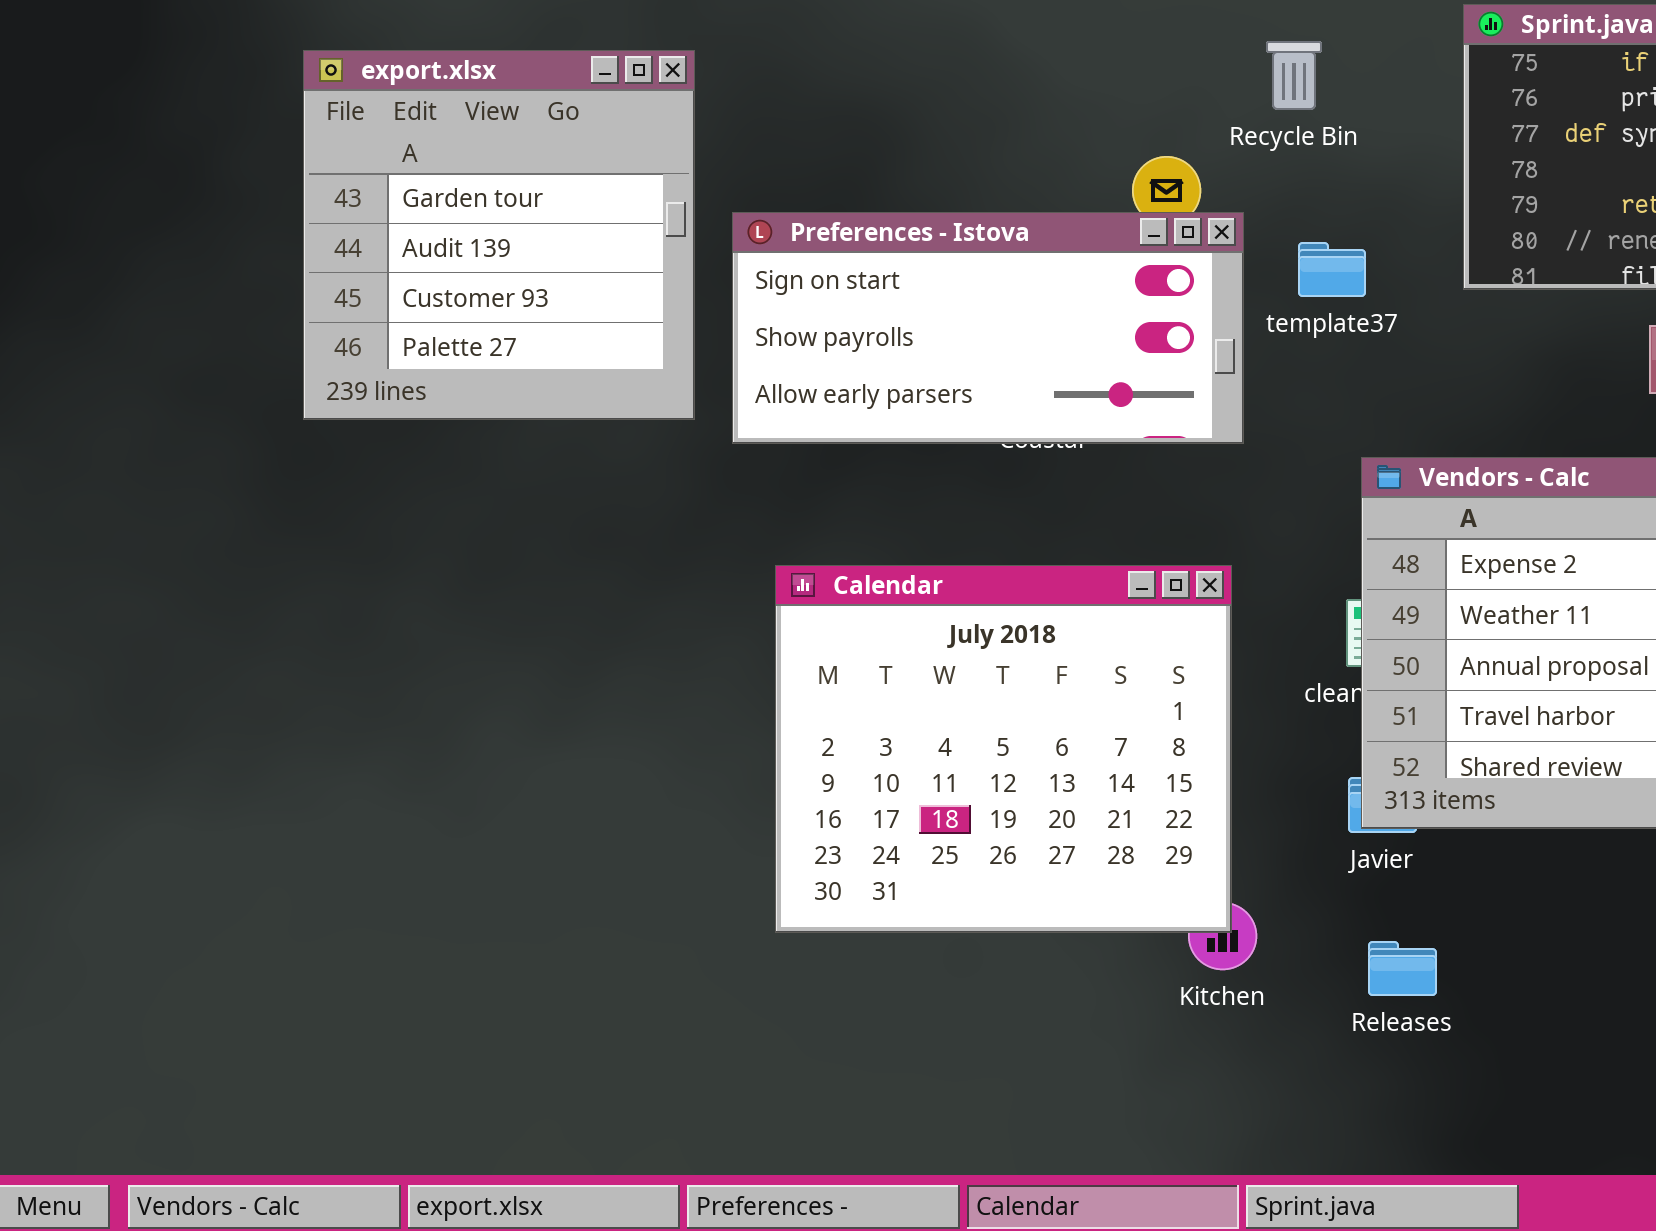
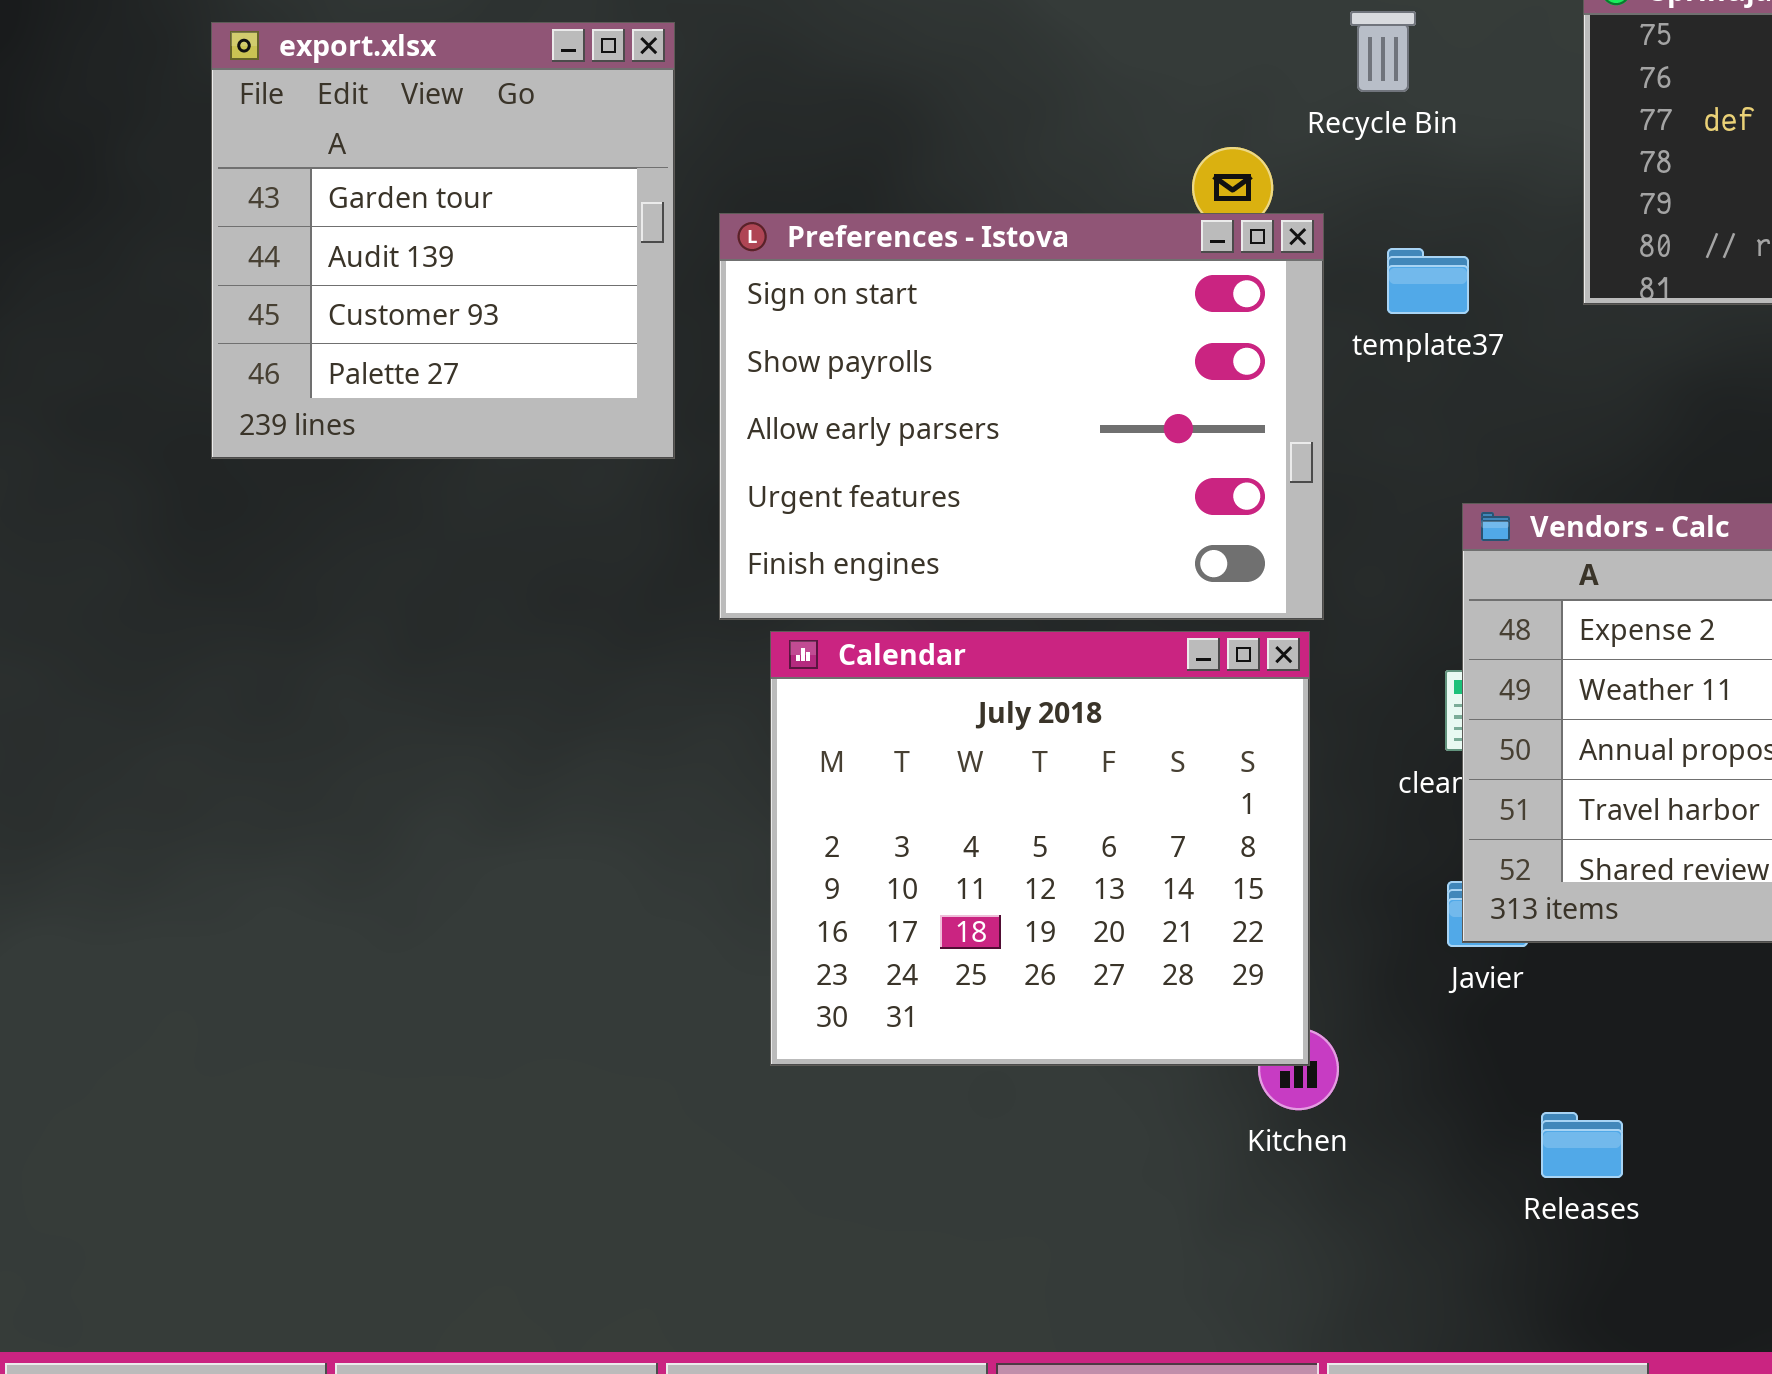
Preferences - Istova: [732,212,1244,444] -> [719,213,1324,620], resized
Releases: [1368,941,1437,996] -> [1541,1112,1623,1178], moved

